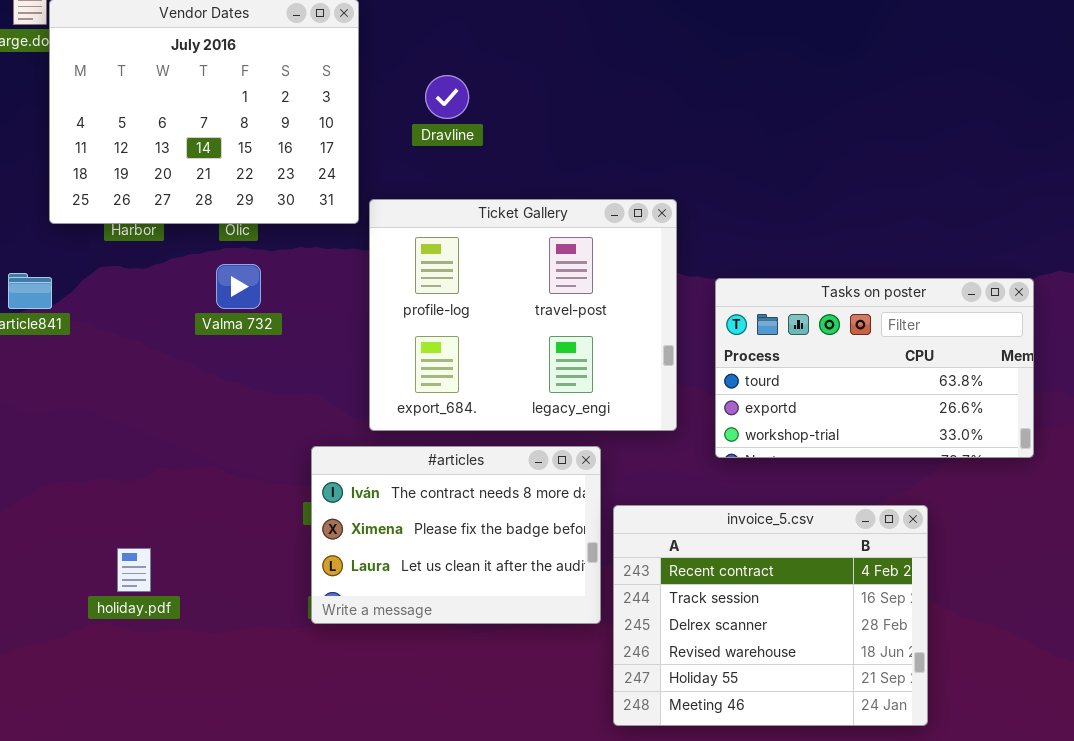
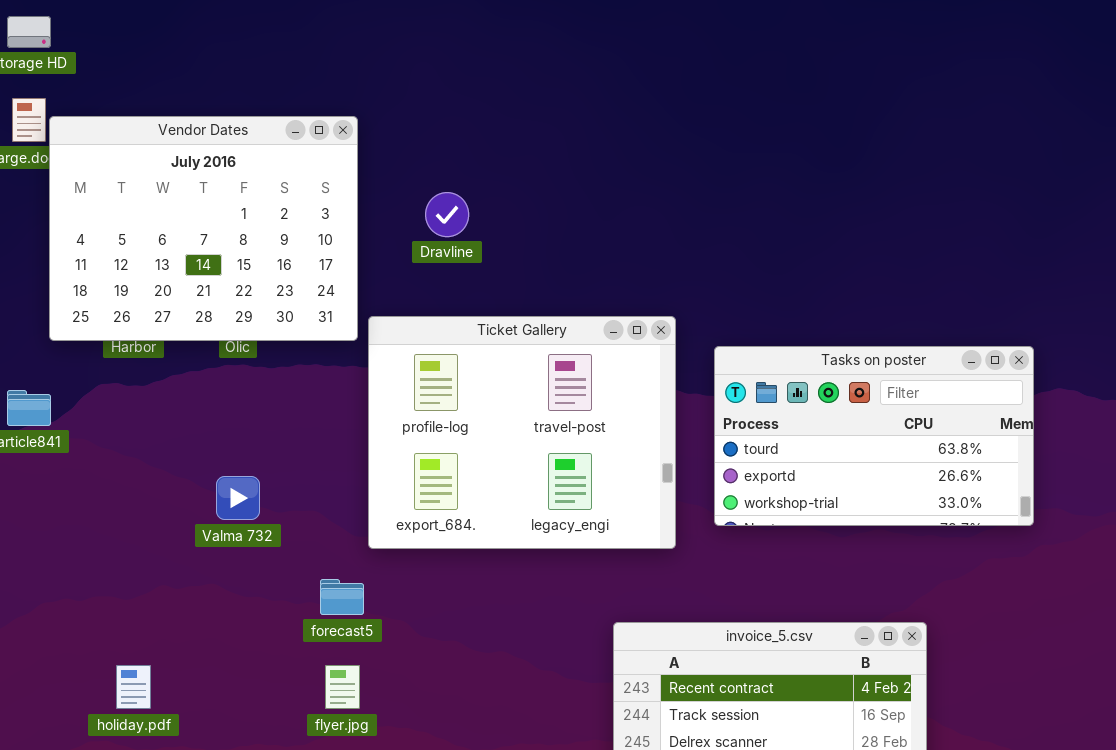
Valma 732: [216,264,261,309] -> [216,476,260,520], moved
Tasks on poster: [715,278,1034,458] -> [714,346,1034,526], moved
#articles: [311,446,601,624] -> none, closed

